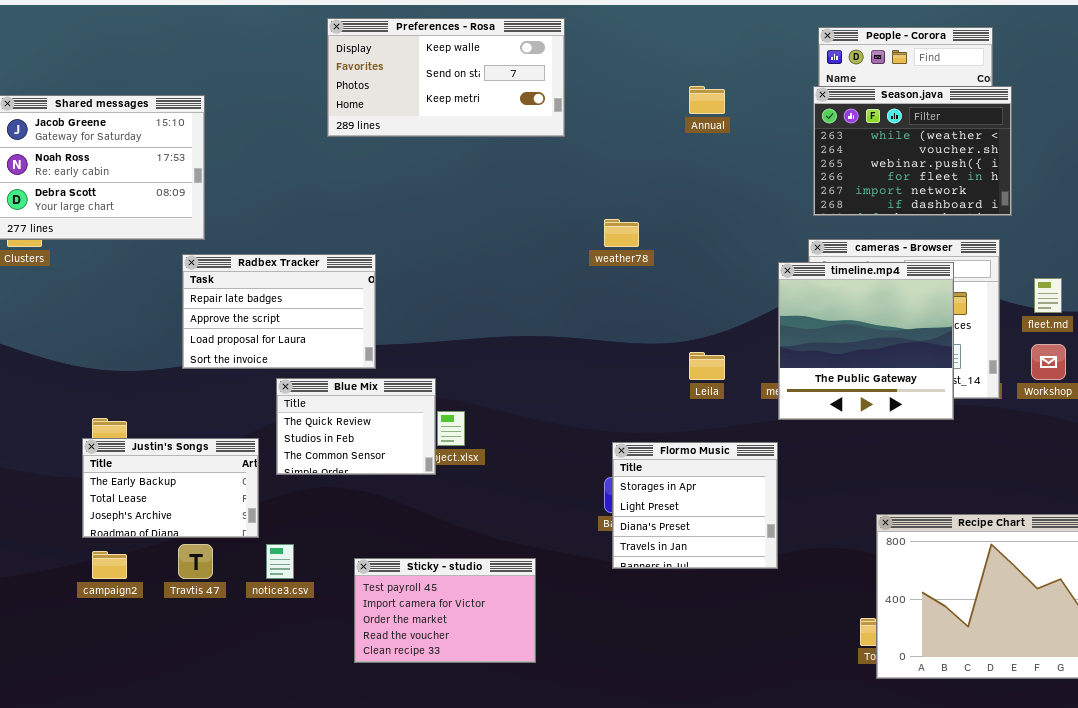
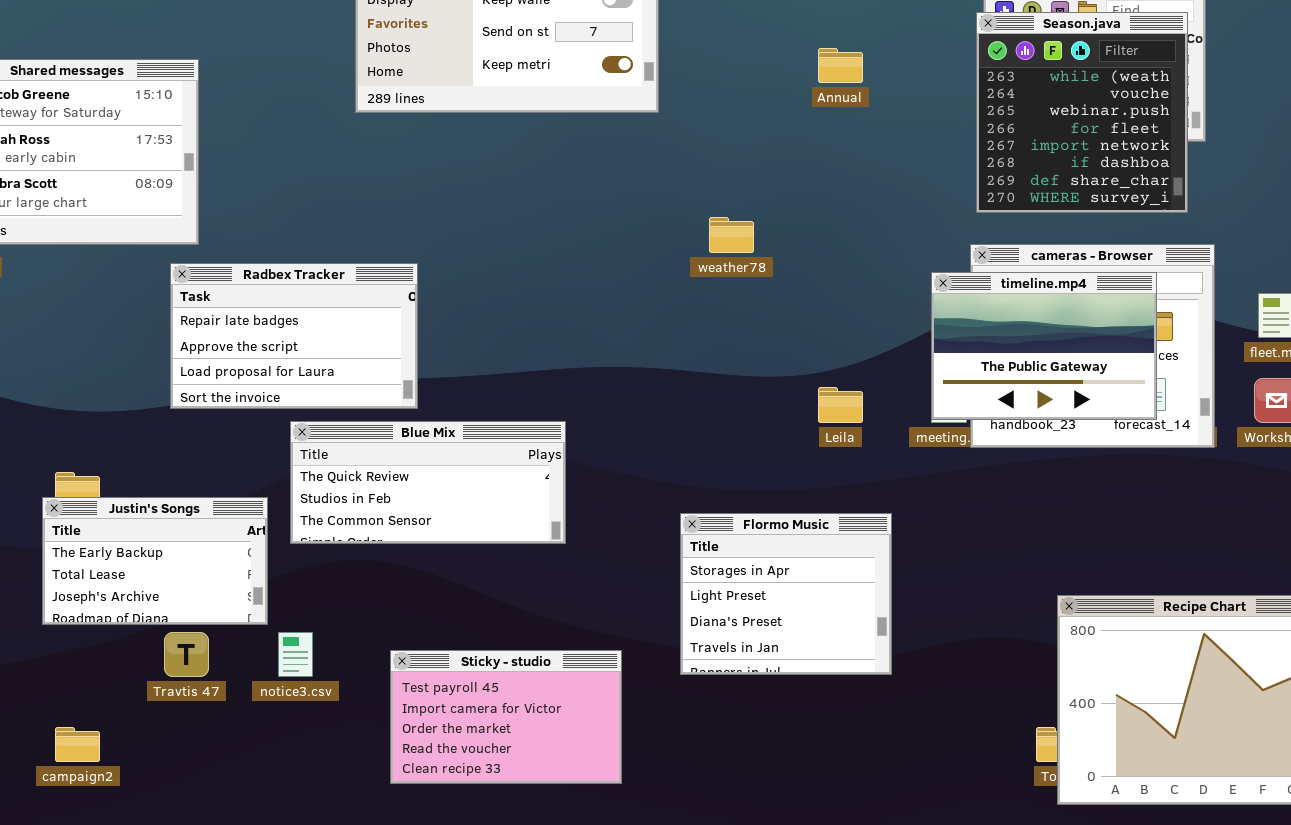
Season.java: [813,86,1012,216] -> [976,12,1188,213], resized
timeline.mp4: [778,262,954,420] -> [931,272,1157,420], resized
Blue Mix: [276,378,436,475] -> [290,421,566,544], resized
Flormo Music: [612,442,778,569] -> [680,513,892,675], moved
campaign2: [92,551,127,579] -> [55,727,100,762], moved

